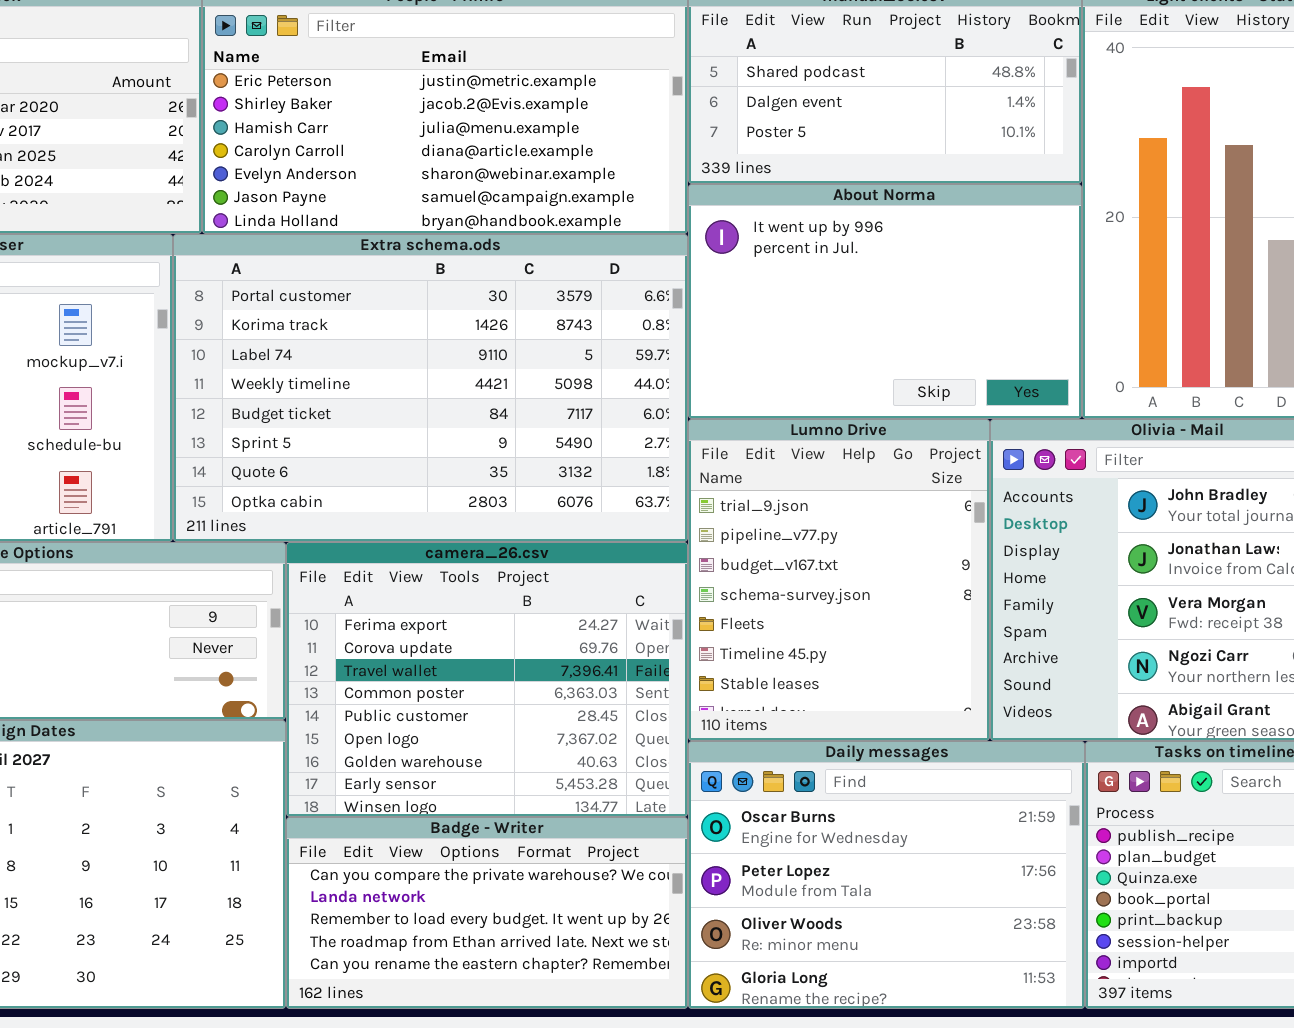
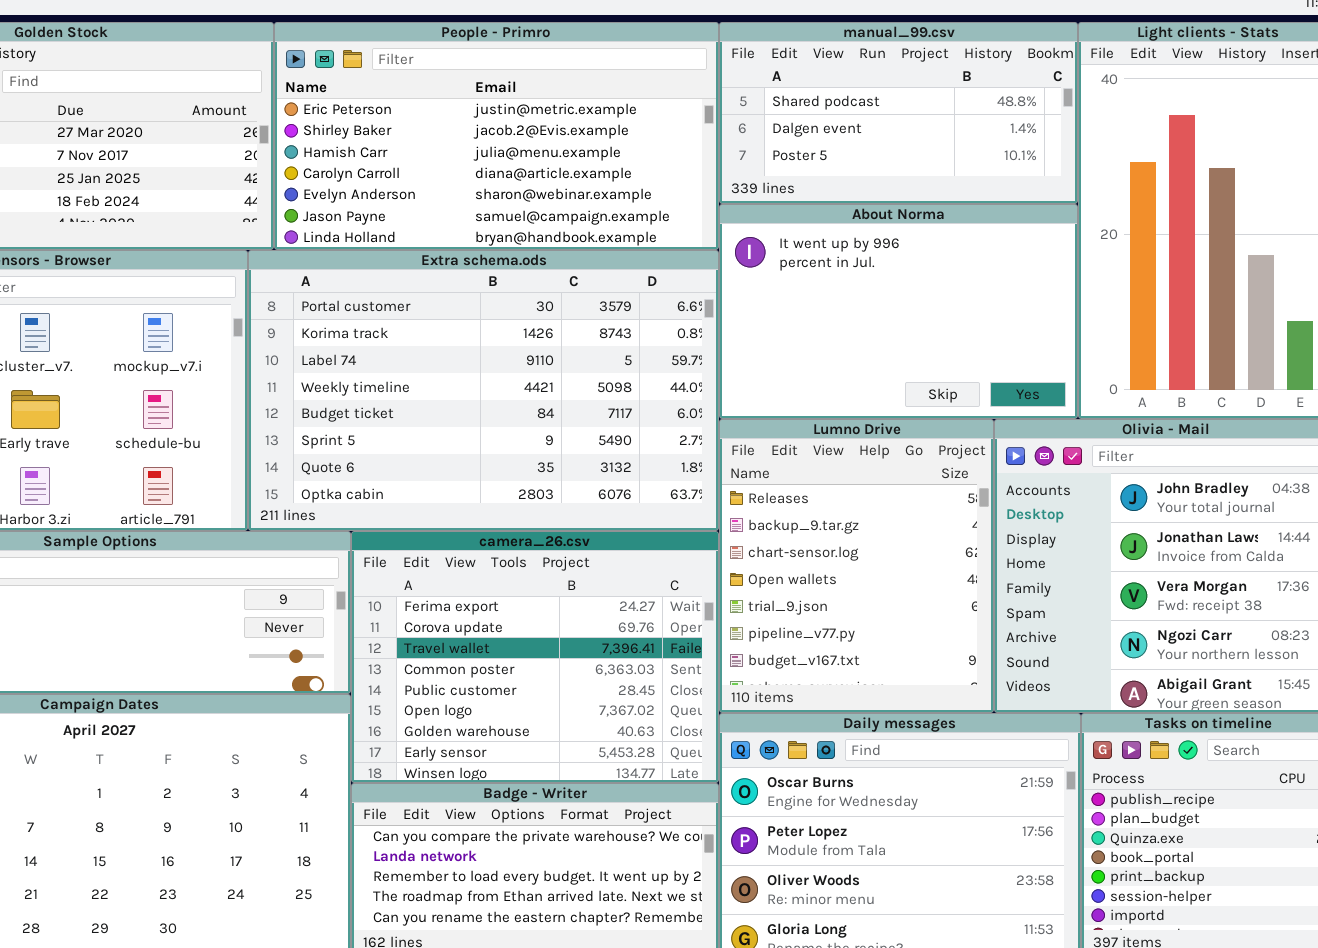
Lumno Drive: [688,419,990,741] -> [719,419,994,713], scrolled up 4 rows

